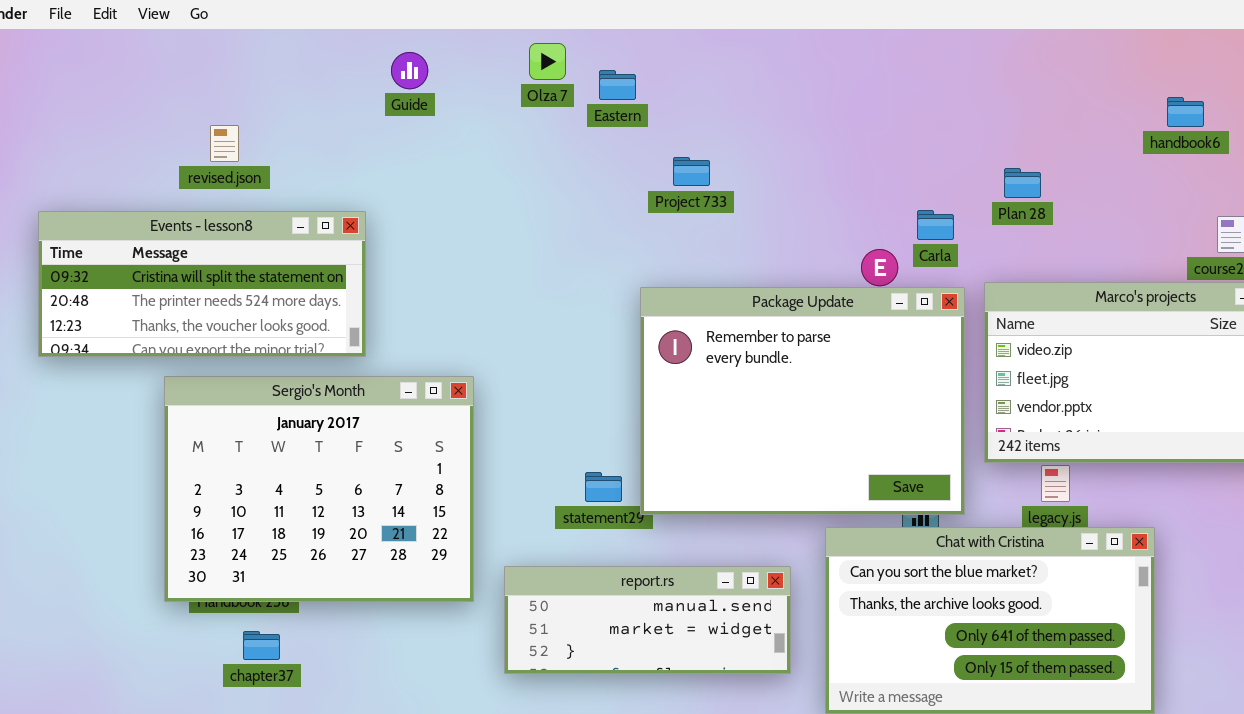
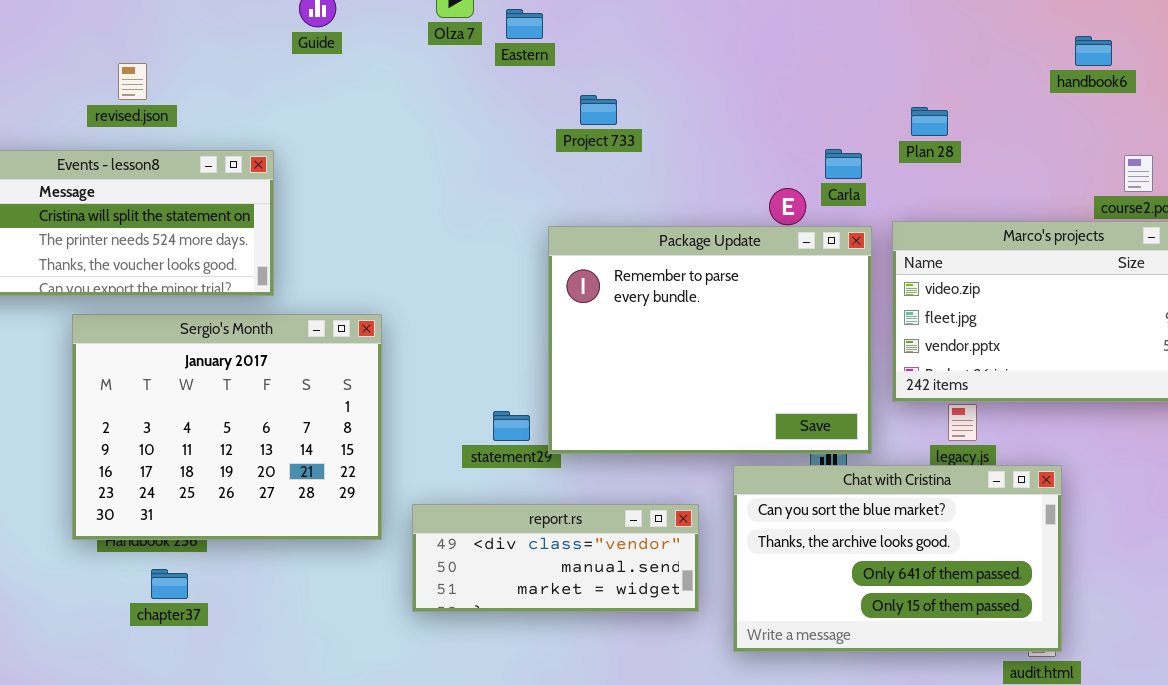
report.rs: [504,566,791,674] -> [412,504,699,612], scrolled up 1 row

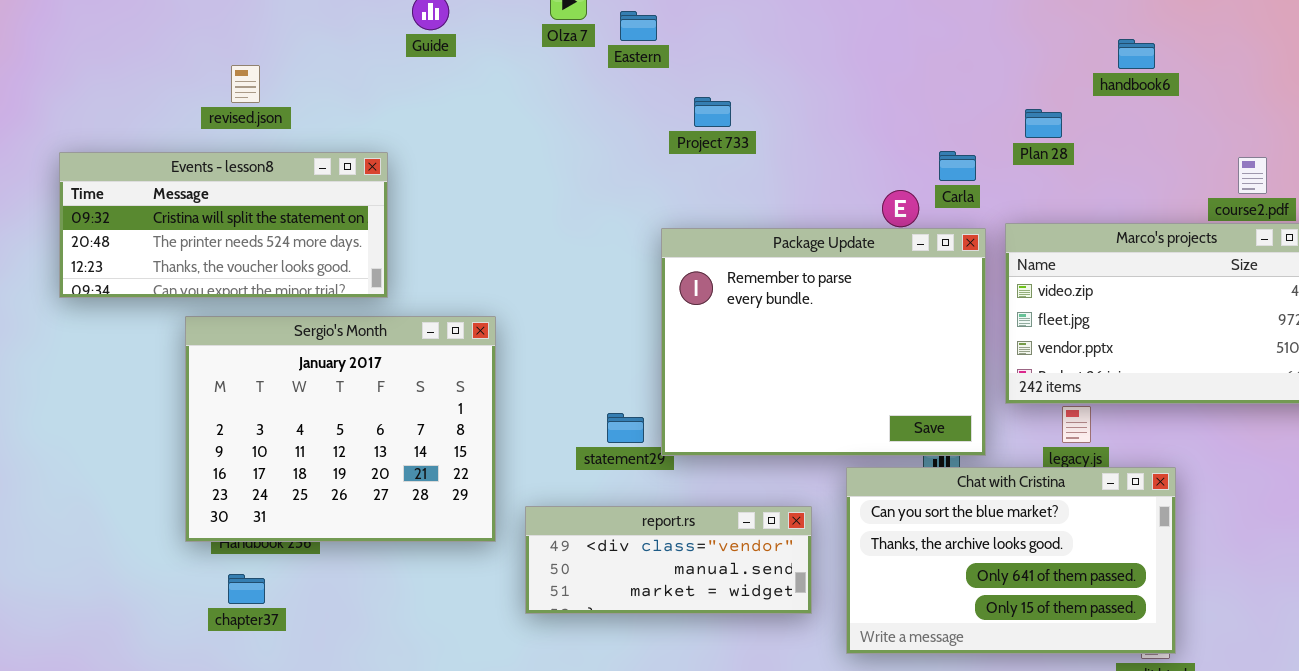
handbook6: [1075,36,1112,66] -> [1118,39,1155,69], moved
chapter37: [151,569,188,599] -> [228,574,265,604], moved

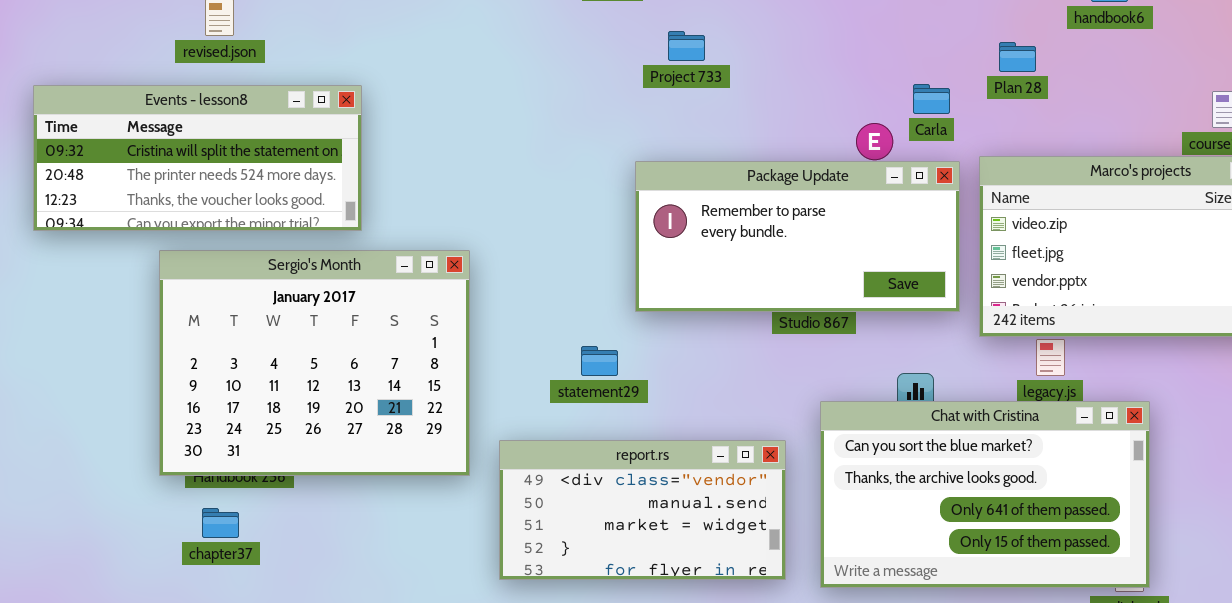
Package Update: [661,228,986,456] -> [635,161,960,312], resized
report.rs: [525,506,812,614] -> [499,440,786,580], resized

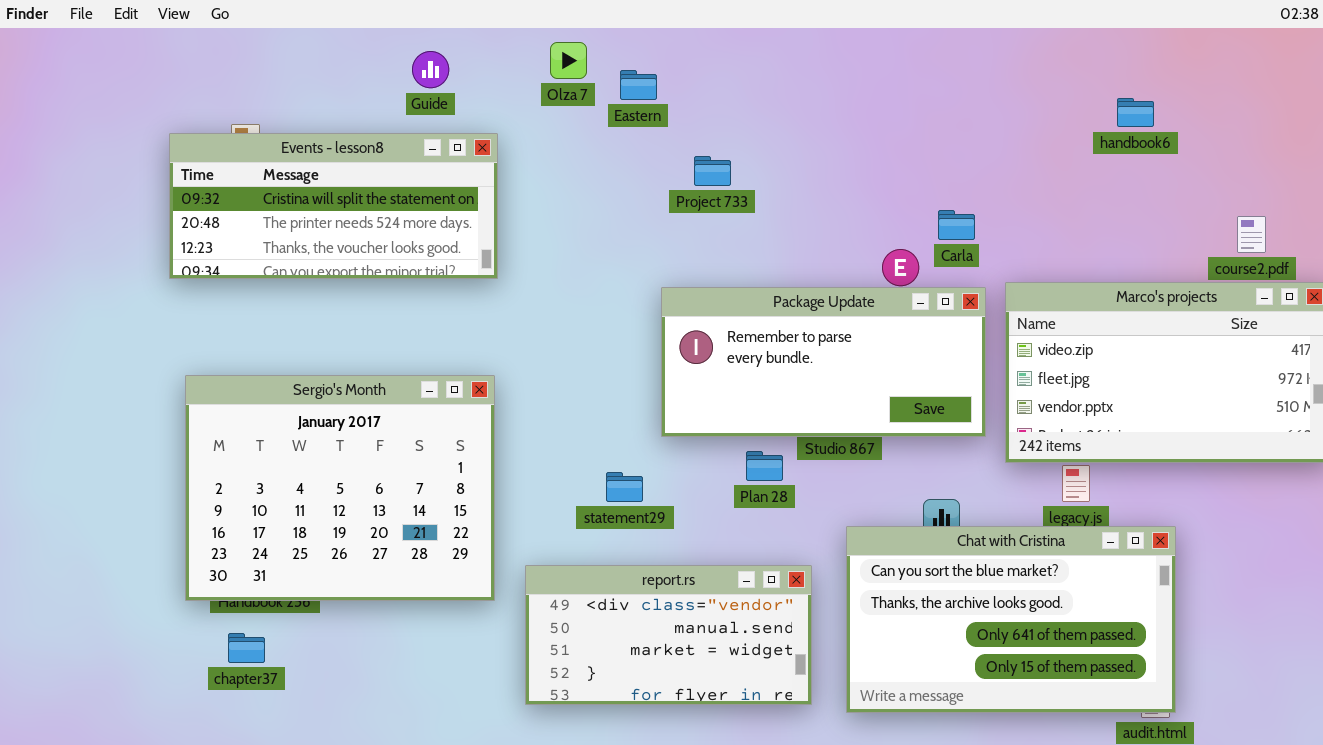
Plan 28: [999,42,1036,72] -> [746,451,783,481], moved
Events - lesson8: [33,85,362,231] -> [169,133,498,279], moved

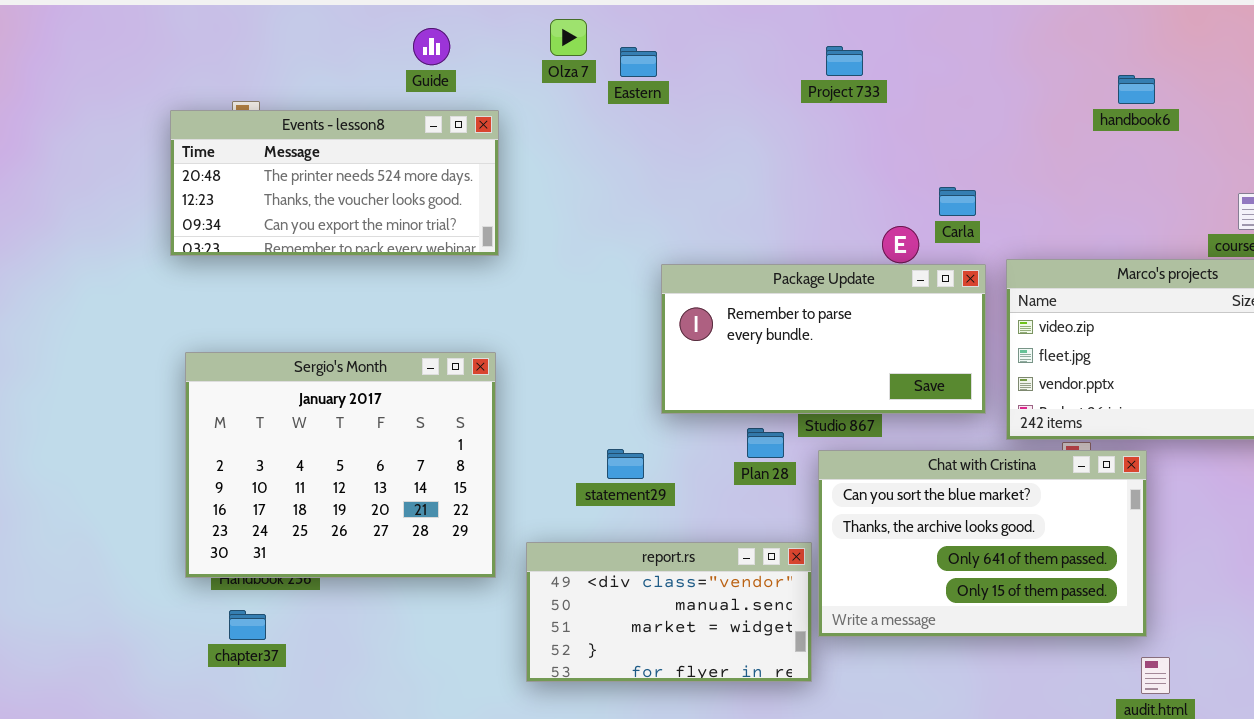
Events - lesson8: [169,133,498,279] -> [170,110,499,256], scrolled down 1 row
Project 733: [694,156,731,186] -> [826,46,863,76], moved
Chat with Cristina: [846,526,1176,713] -> [818,450,1147,637], moved

